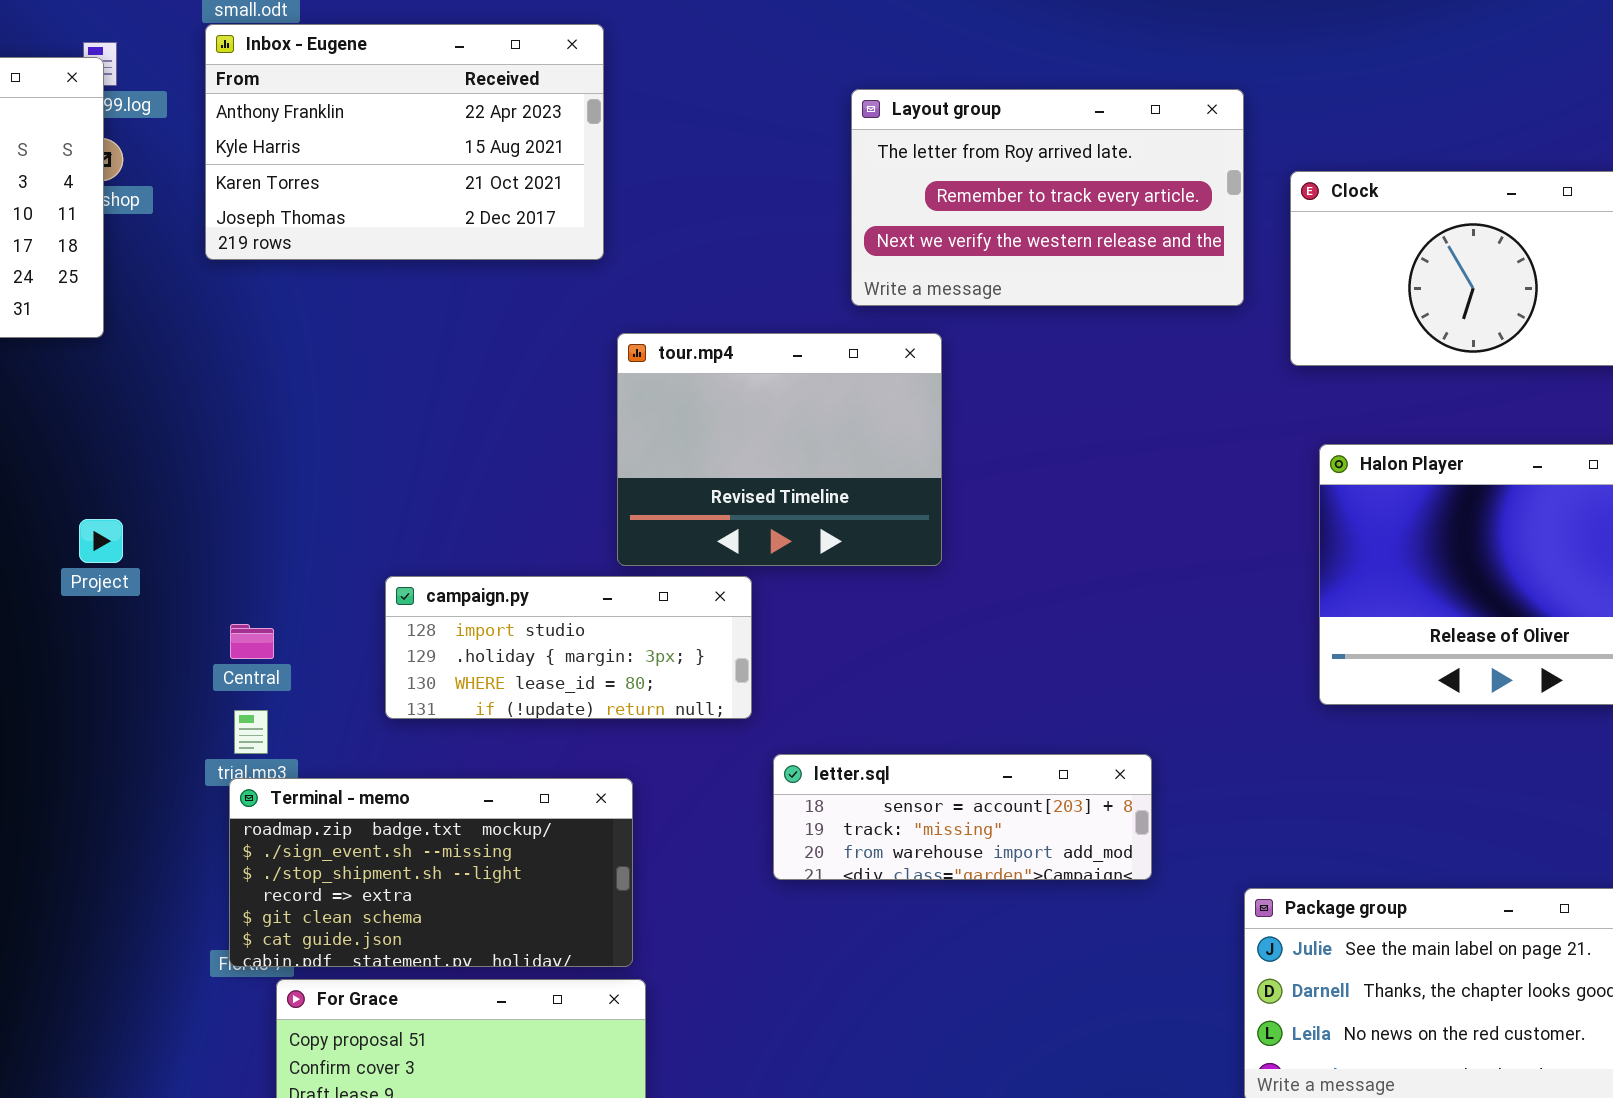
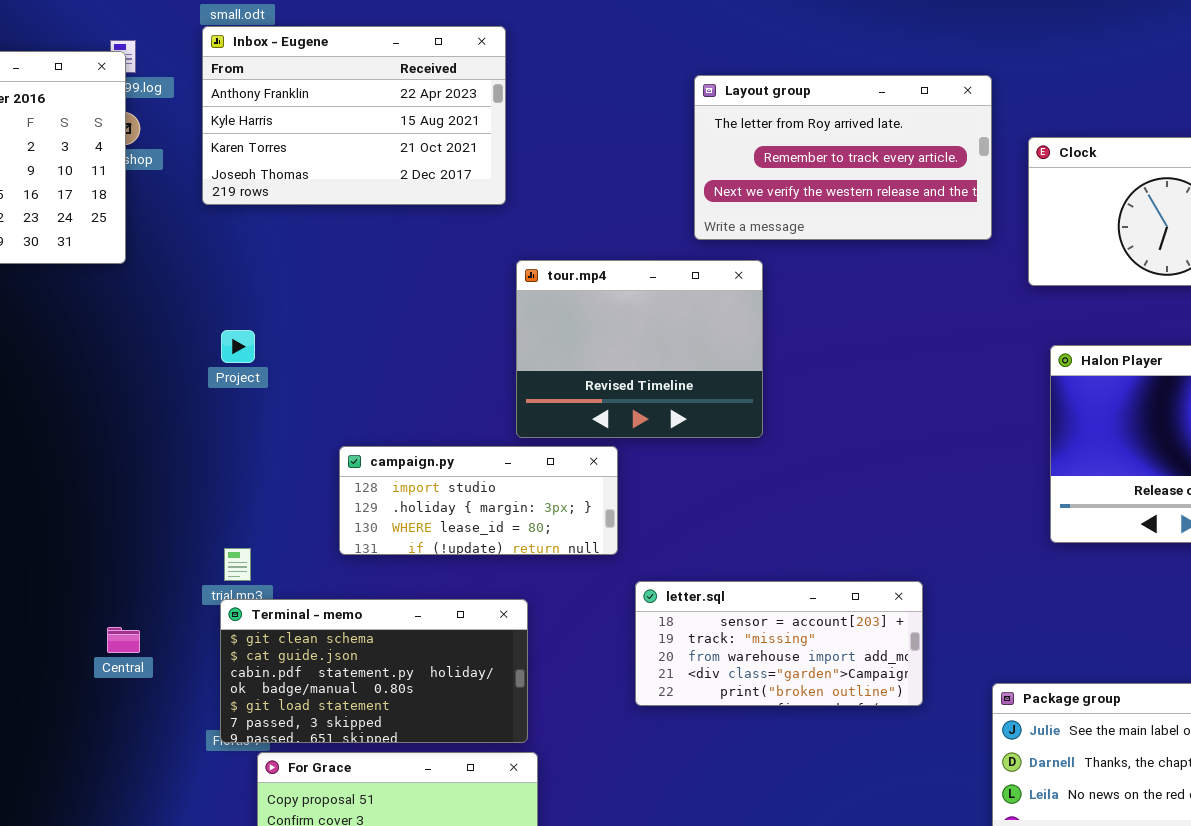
Project: [79,519,123,563] -> [221,330,255,363], moved
Central: [230,624,274,659] -> [107,627,140,653], moved
letter.sql: [773,754,1152,880] -> [635,581,923,706], resized
Terminal - memo: [229,778,633,967] -> [220,599,528,743], scrolled down 4 rows

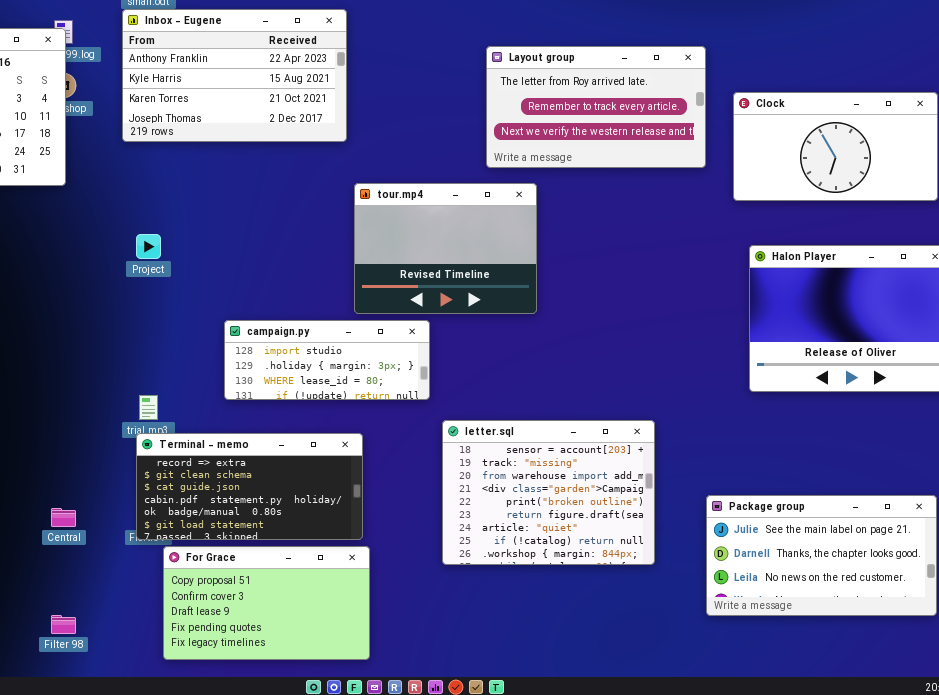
letter.sql: [635,581,923,706] -> [442,420,655,565], resized
Terminal - memo: [220,599,528,743] -> [136,433,363,540], scrolled up 1 row
Central: [107,627,140,653] -> [51,508,76,527], moved

